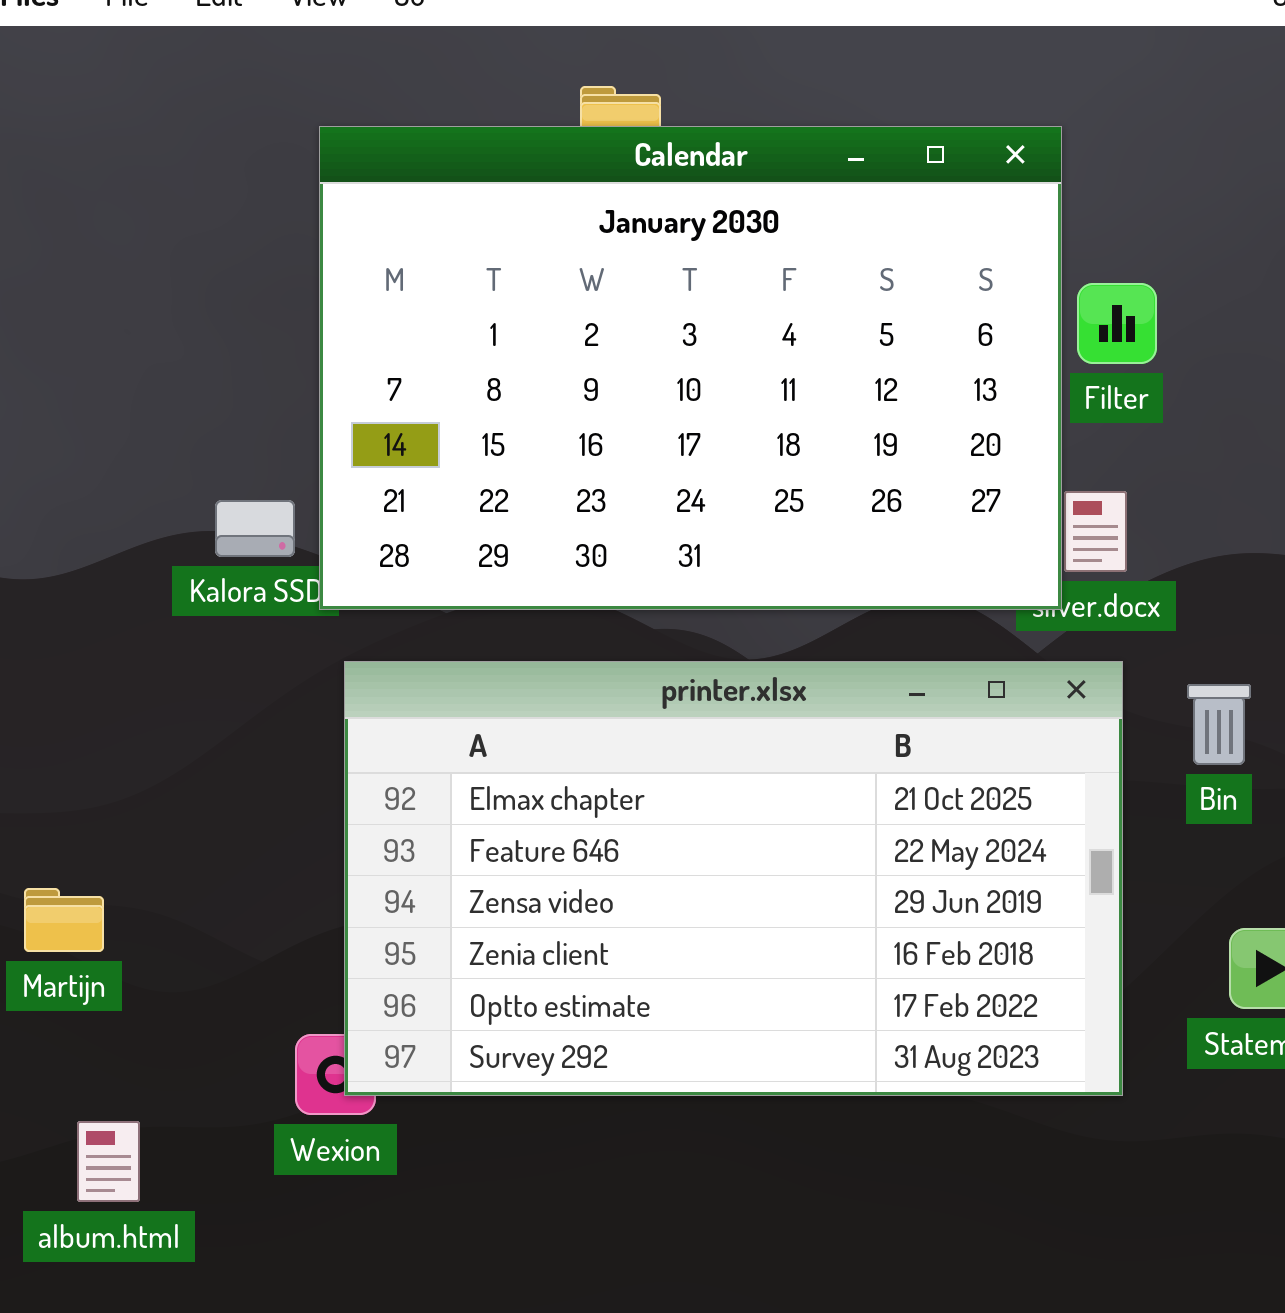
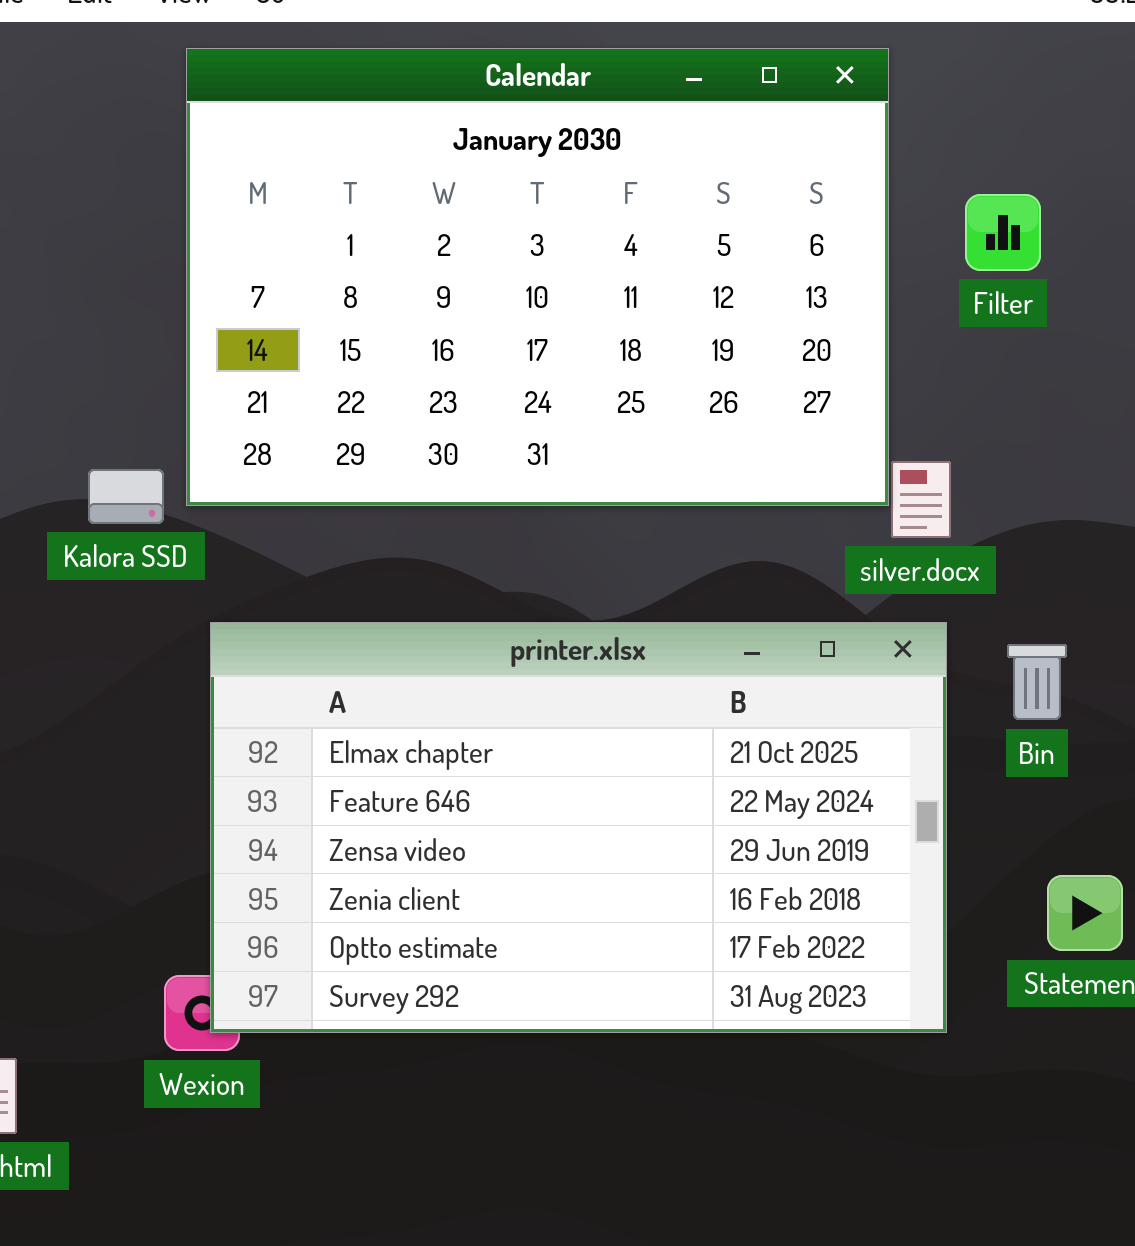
Calendar: [319,126,1062,610] -> [186,48,889,506], moved
Filter: [1077,283,1157,364] -> [965,194,1041,271], moved

